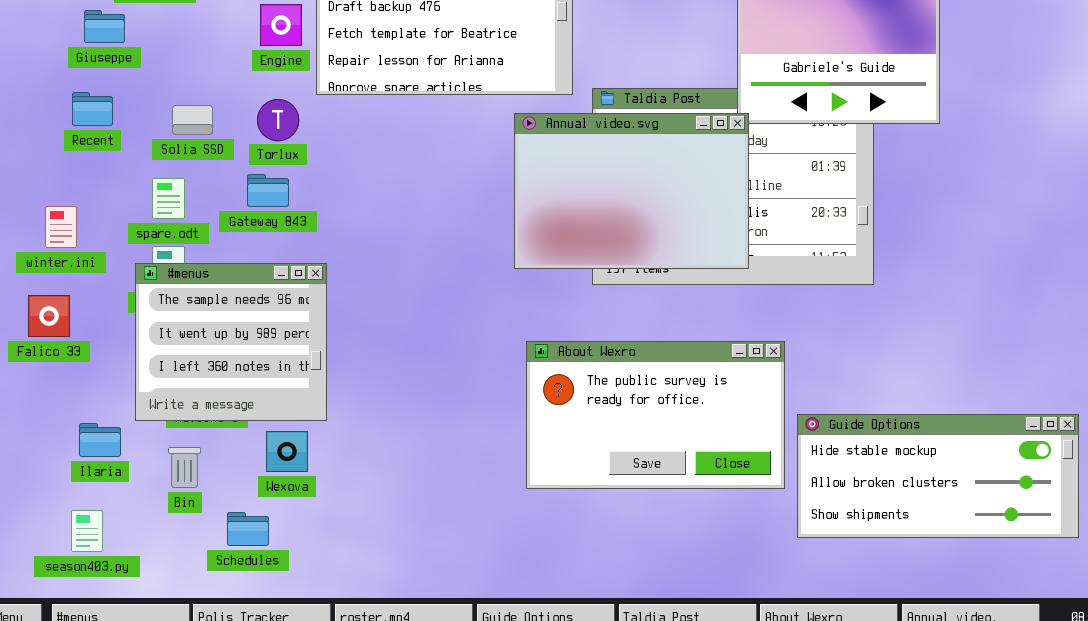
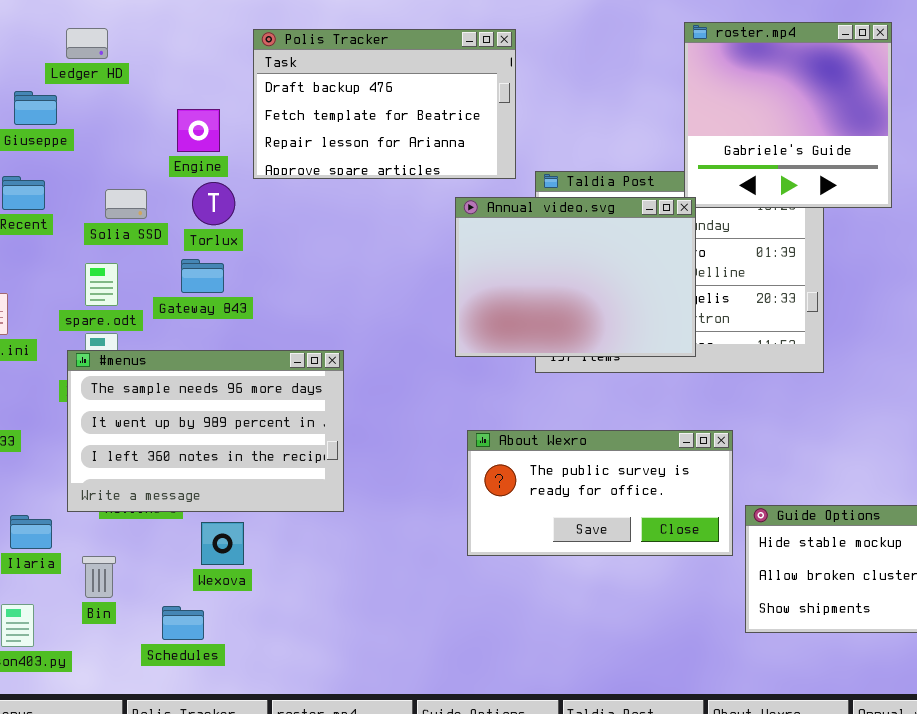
Engine: [260,4,302,46] -> [177,109,220,152], moved
#menus: [135,263,327,421] -> [67,350,344,512], resized
About Wexro: [526,341,785,489] -> [467,430,733,556], resized
Bin: [168,447,201,488] -> [82,556,116,598], moved

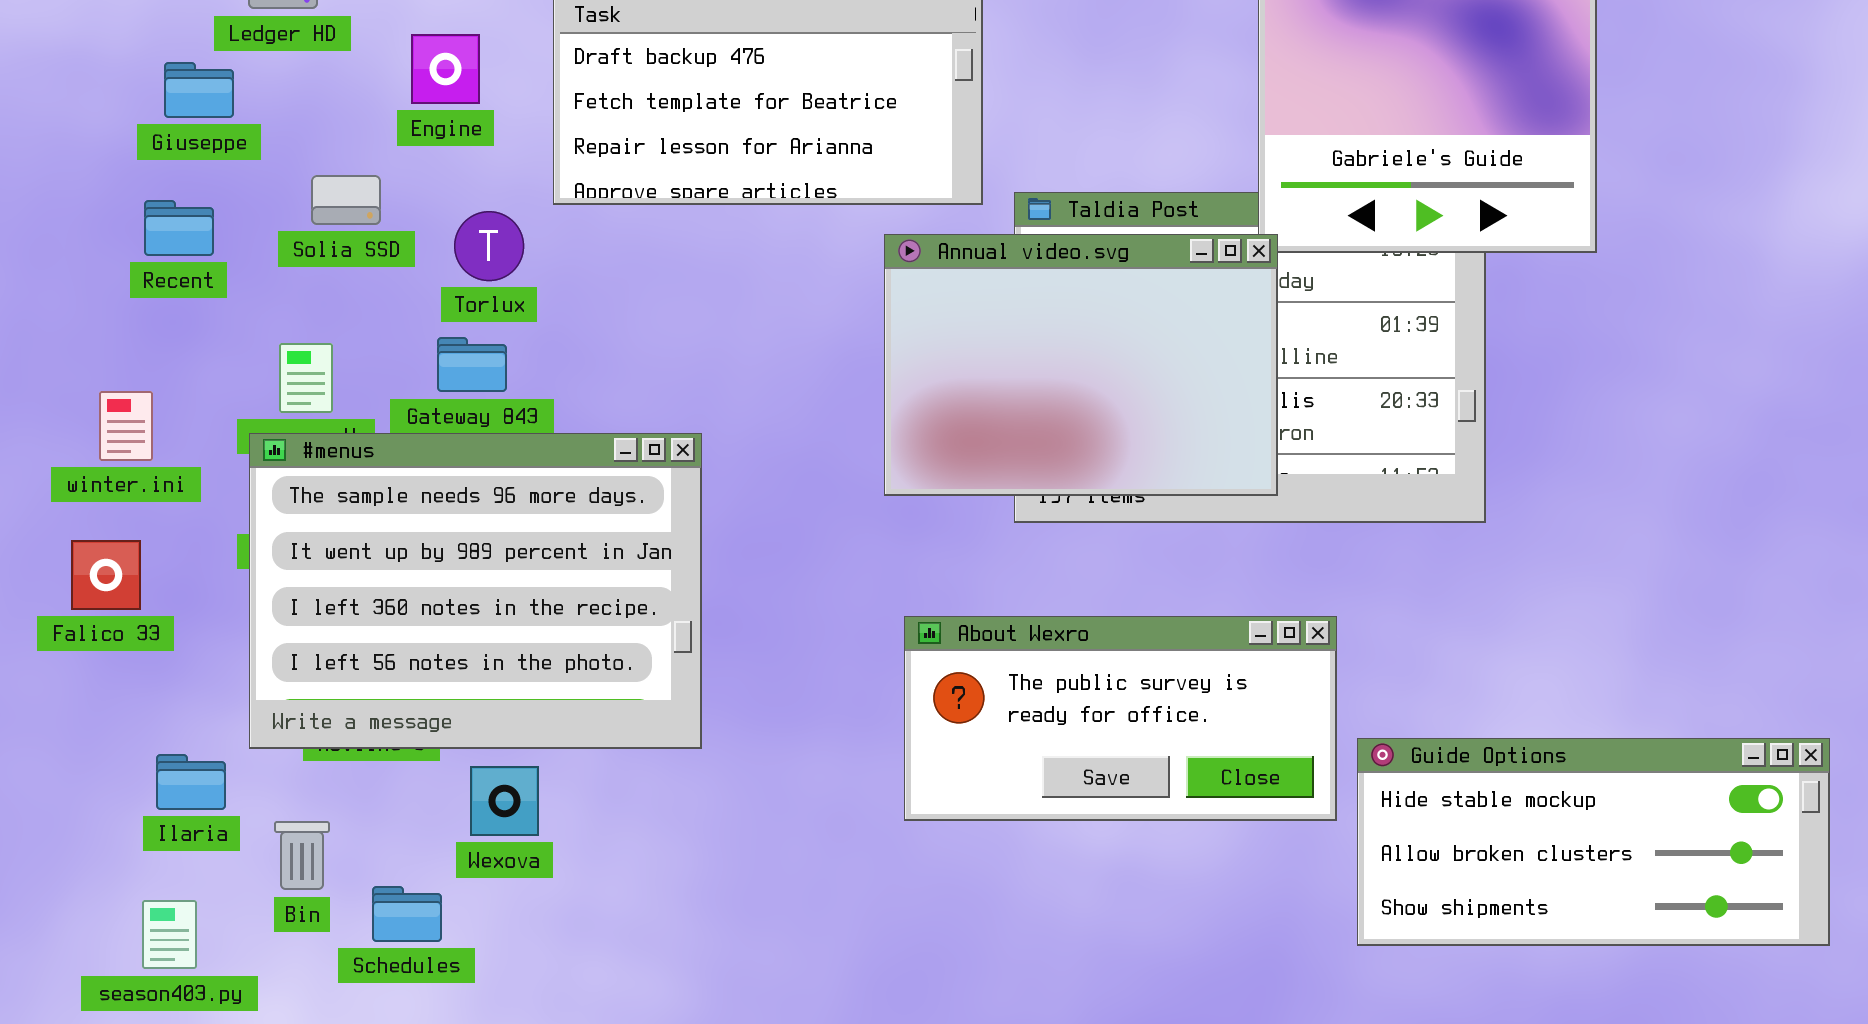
Engine: [177,109,220,152] -> [411,34,480,104], moved
Solia SSD: [105,189,147,219] -> [311,175,381,225], moved
#menus: [67,350,344,512] -> [249,433,702,749], resized
Schedules: [162,606,204,640] -> [372,886,442,942], moved

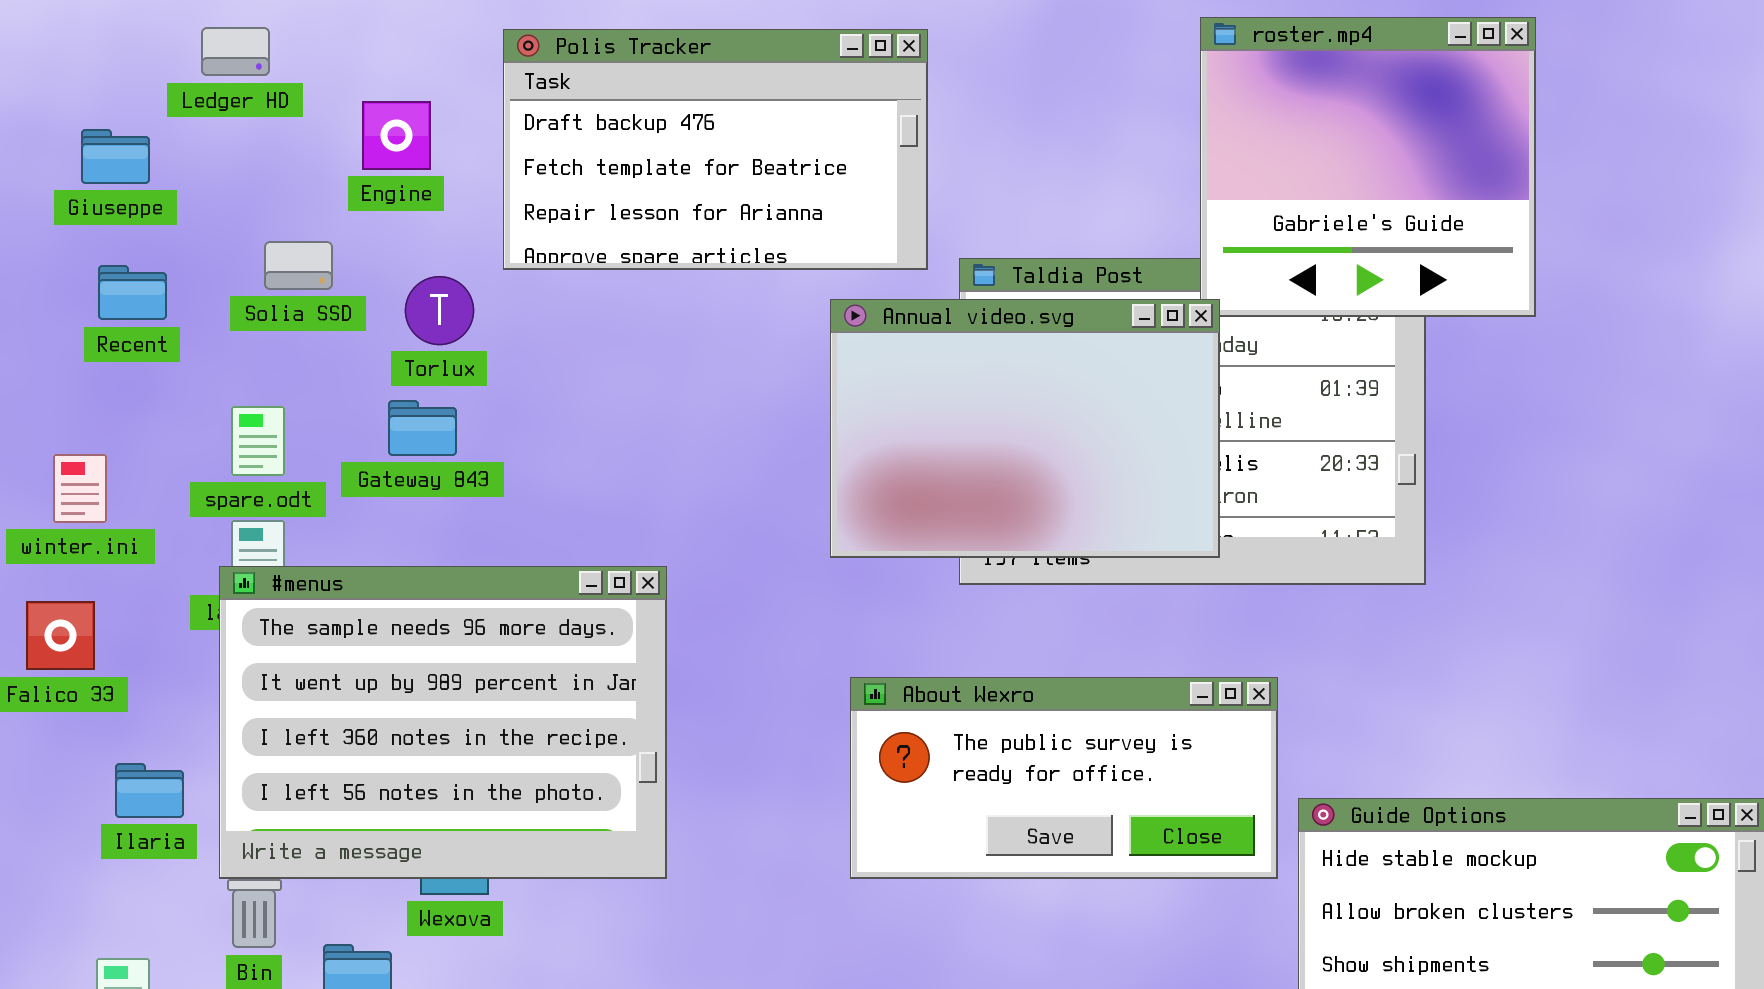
Giuseppe: [164,62,234,118] -> [81,129,150,184], moved
#menus: [249,433,702,749] -> [219,566,667,879], moved
Ilaria: [156,754,226,810] -> [115,763,184,818], moved

